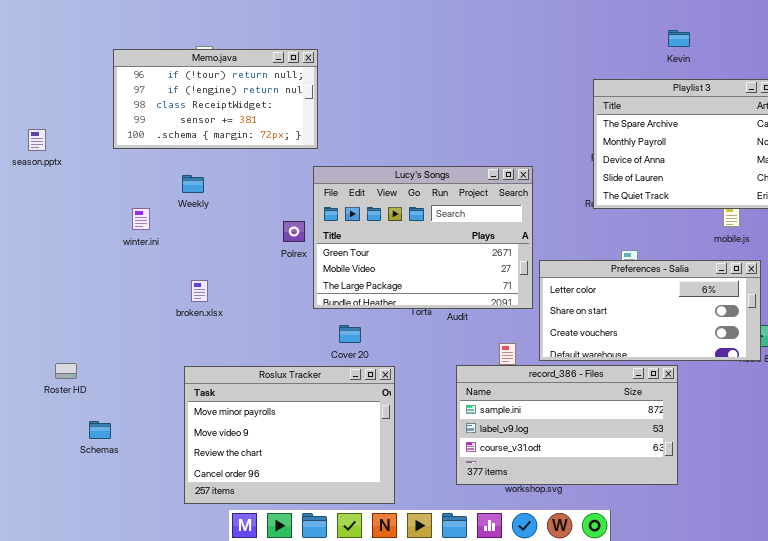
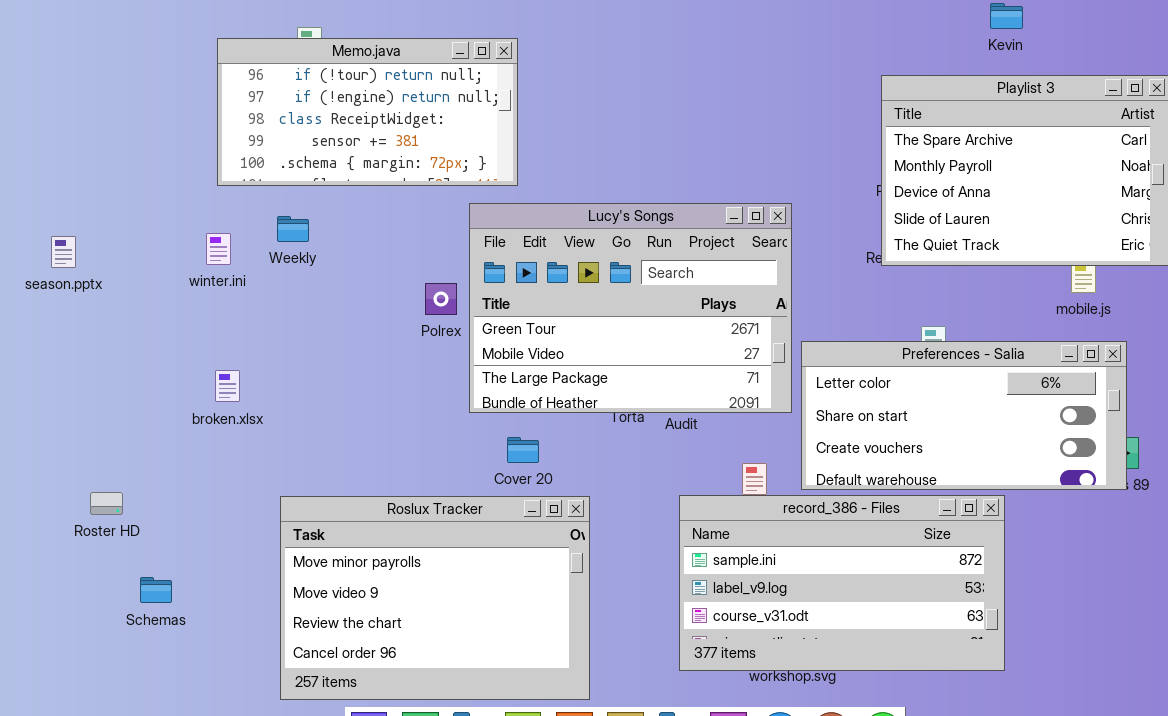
Memo.java: [113,49,318,149] -> [217,38,518,186], moved
season.pptx: [28,129,46,151] -> [51,236,76,268], moved
winter.ini: [132,208,150,230] -> [206,233,231,265], moved
broken.xlsx: [191,280,208,302] -> [215,370,240,402], moved

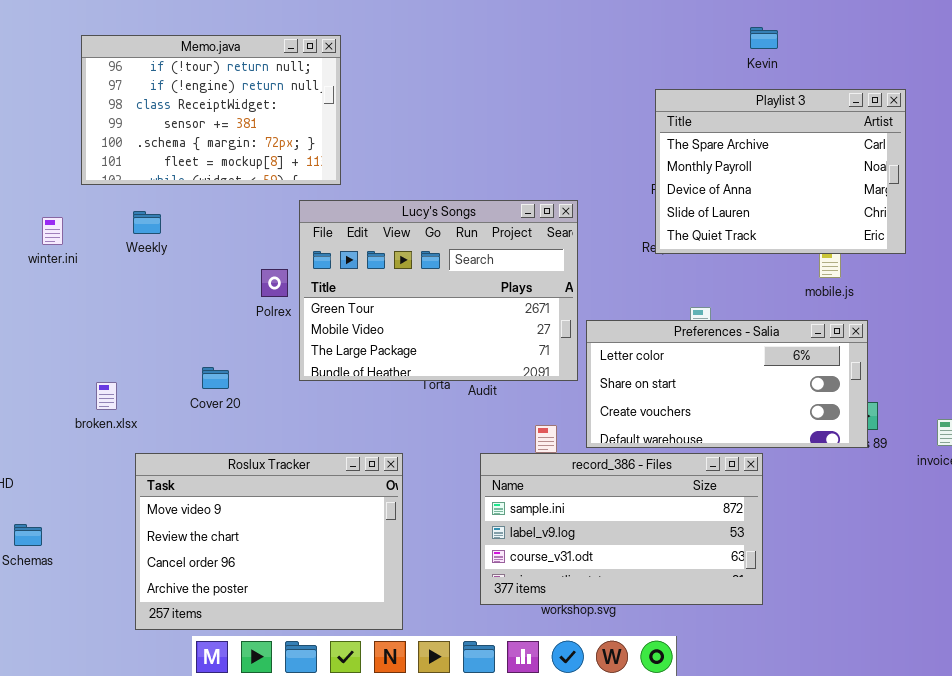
Memo.java: [217,38,518,186] -> [81,35,341,185], resized
winter.ini: [206,233,231,265] -> [42,217,63,245], moved
broken.xlsx: [215,370,240,402] -> [96,382,117,410], moved
Cover 20: [507,437,539,463] -> [202,367,229,389], moved
Roslux Tracker: [280,496,590,700] -> [135,453,403,630], scrolled down 1 row

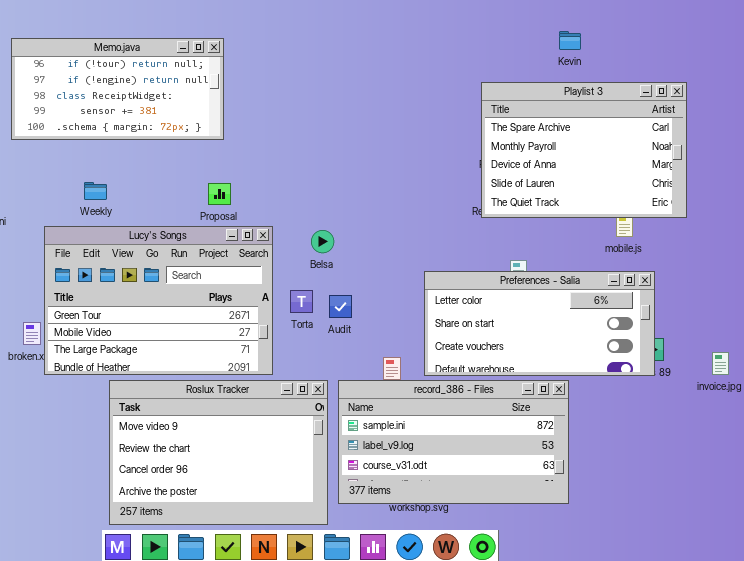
Memo.java: [81,35,341,185] -> [11,38,224,140], resized
Lucy's Songs: [299,200,578,381] -> [44,226,273,375], moved
Weekly: [133,211,161,234] -> [84,182,107,200], moved
Roslux Tracker: [135,453,403,630] -> [109,380,328,525], moved

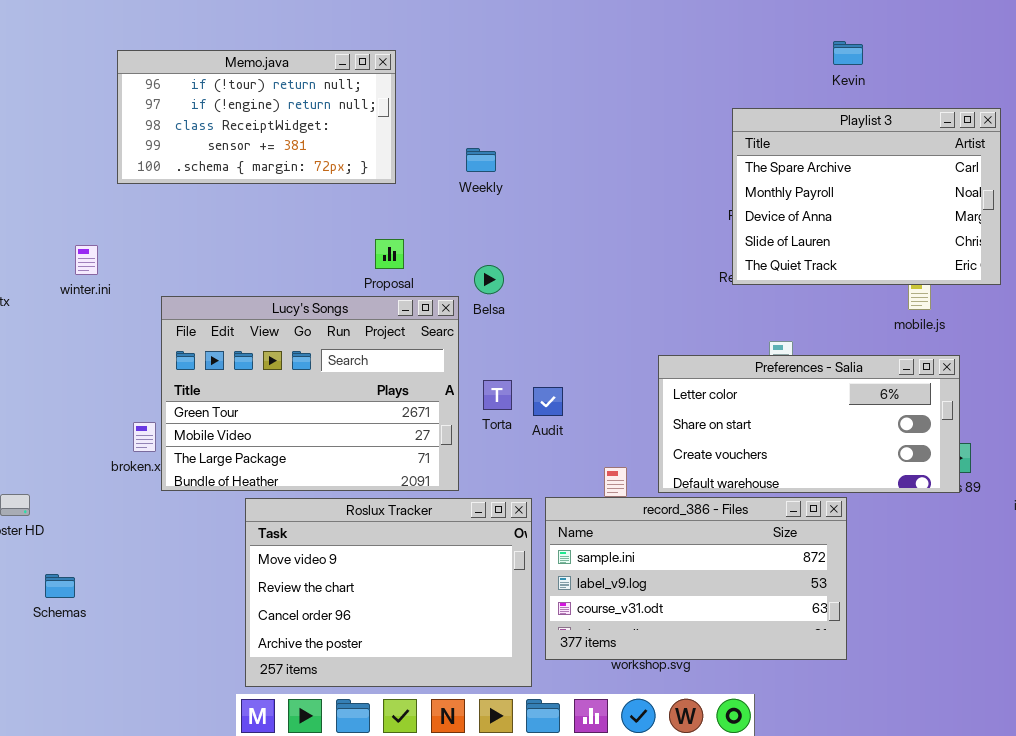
Weekly: [84,182,107,200] -> [466,148,496,172], moved
Belsa: [311,230,334,253] -> [474,265,504,294], moved

